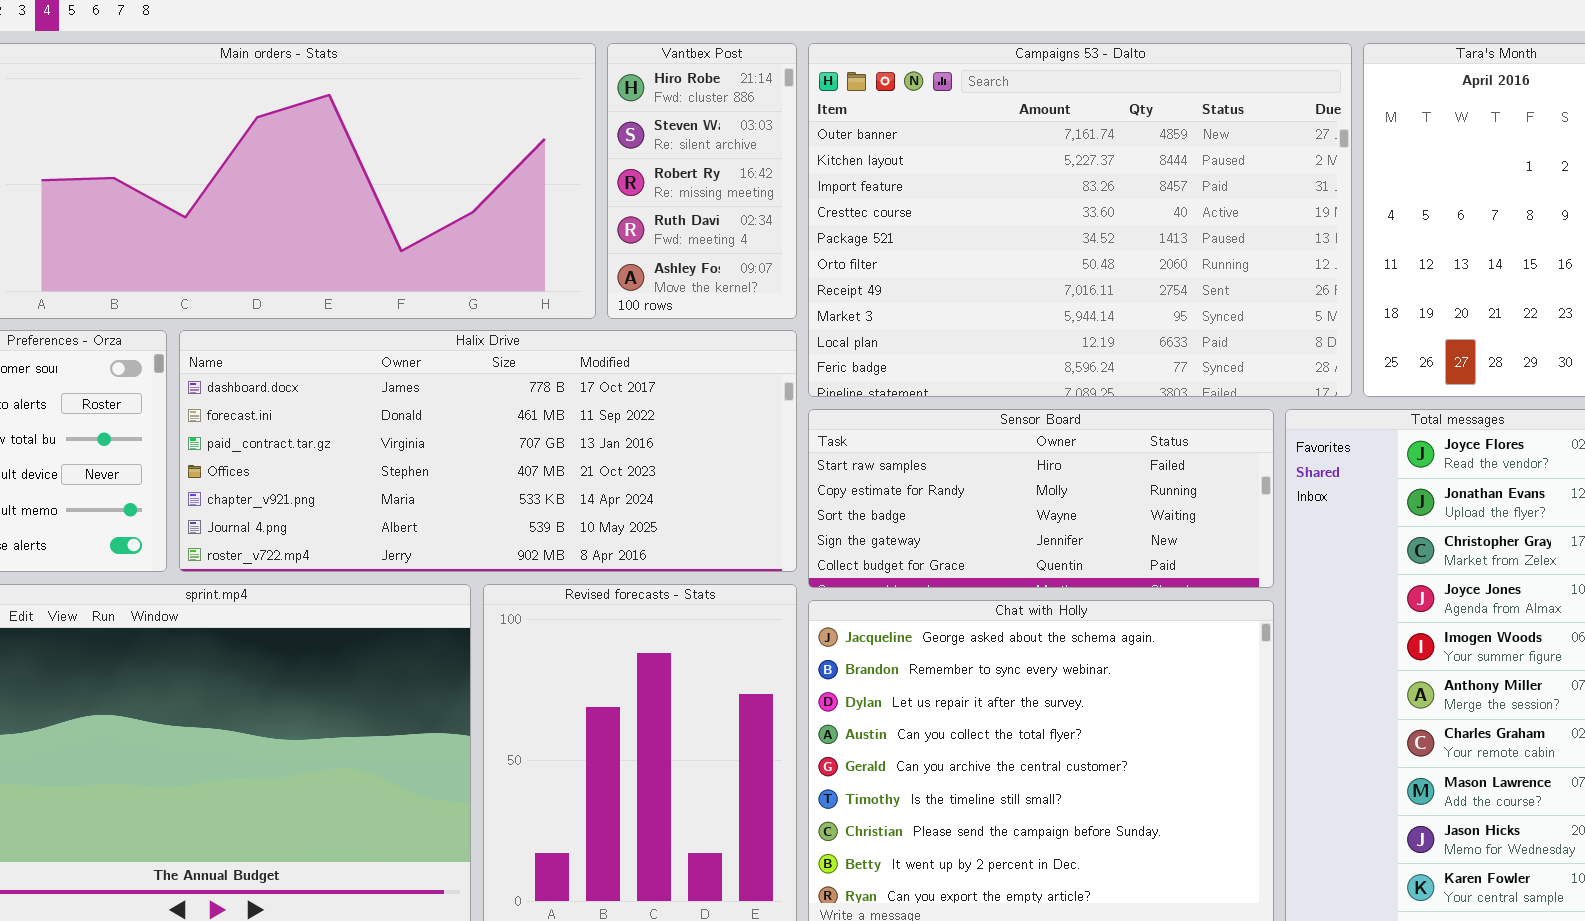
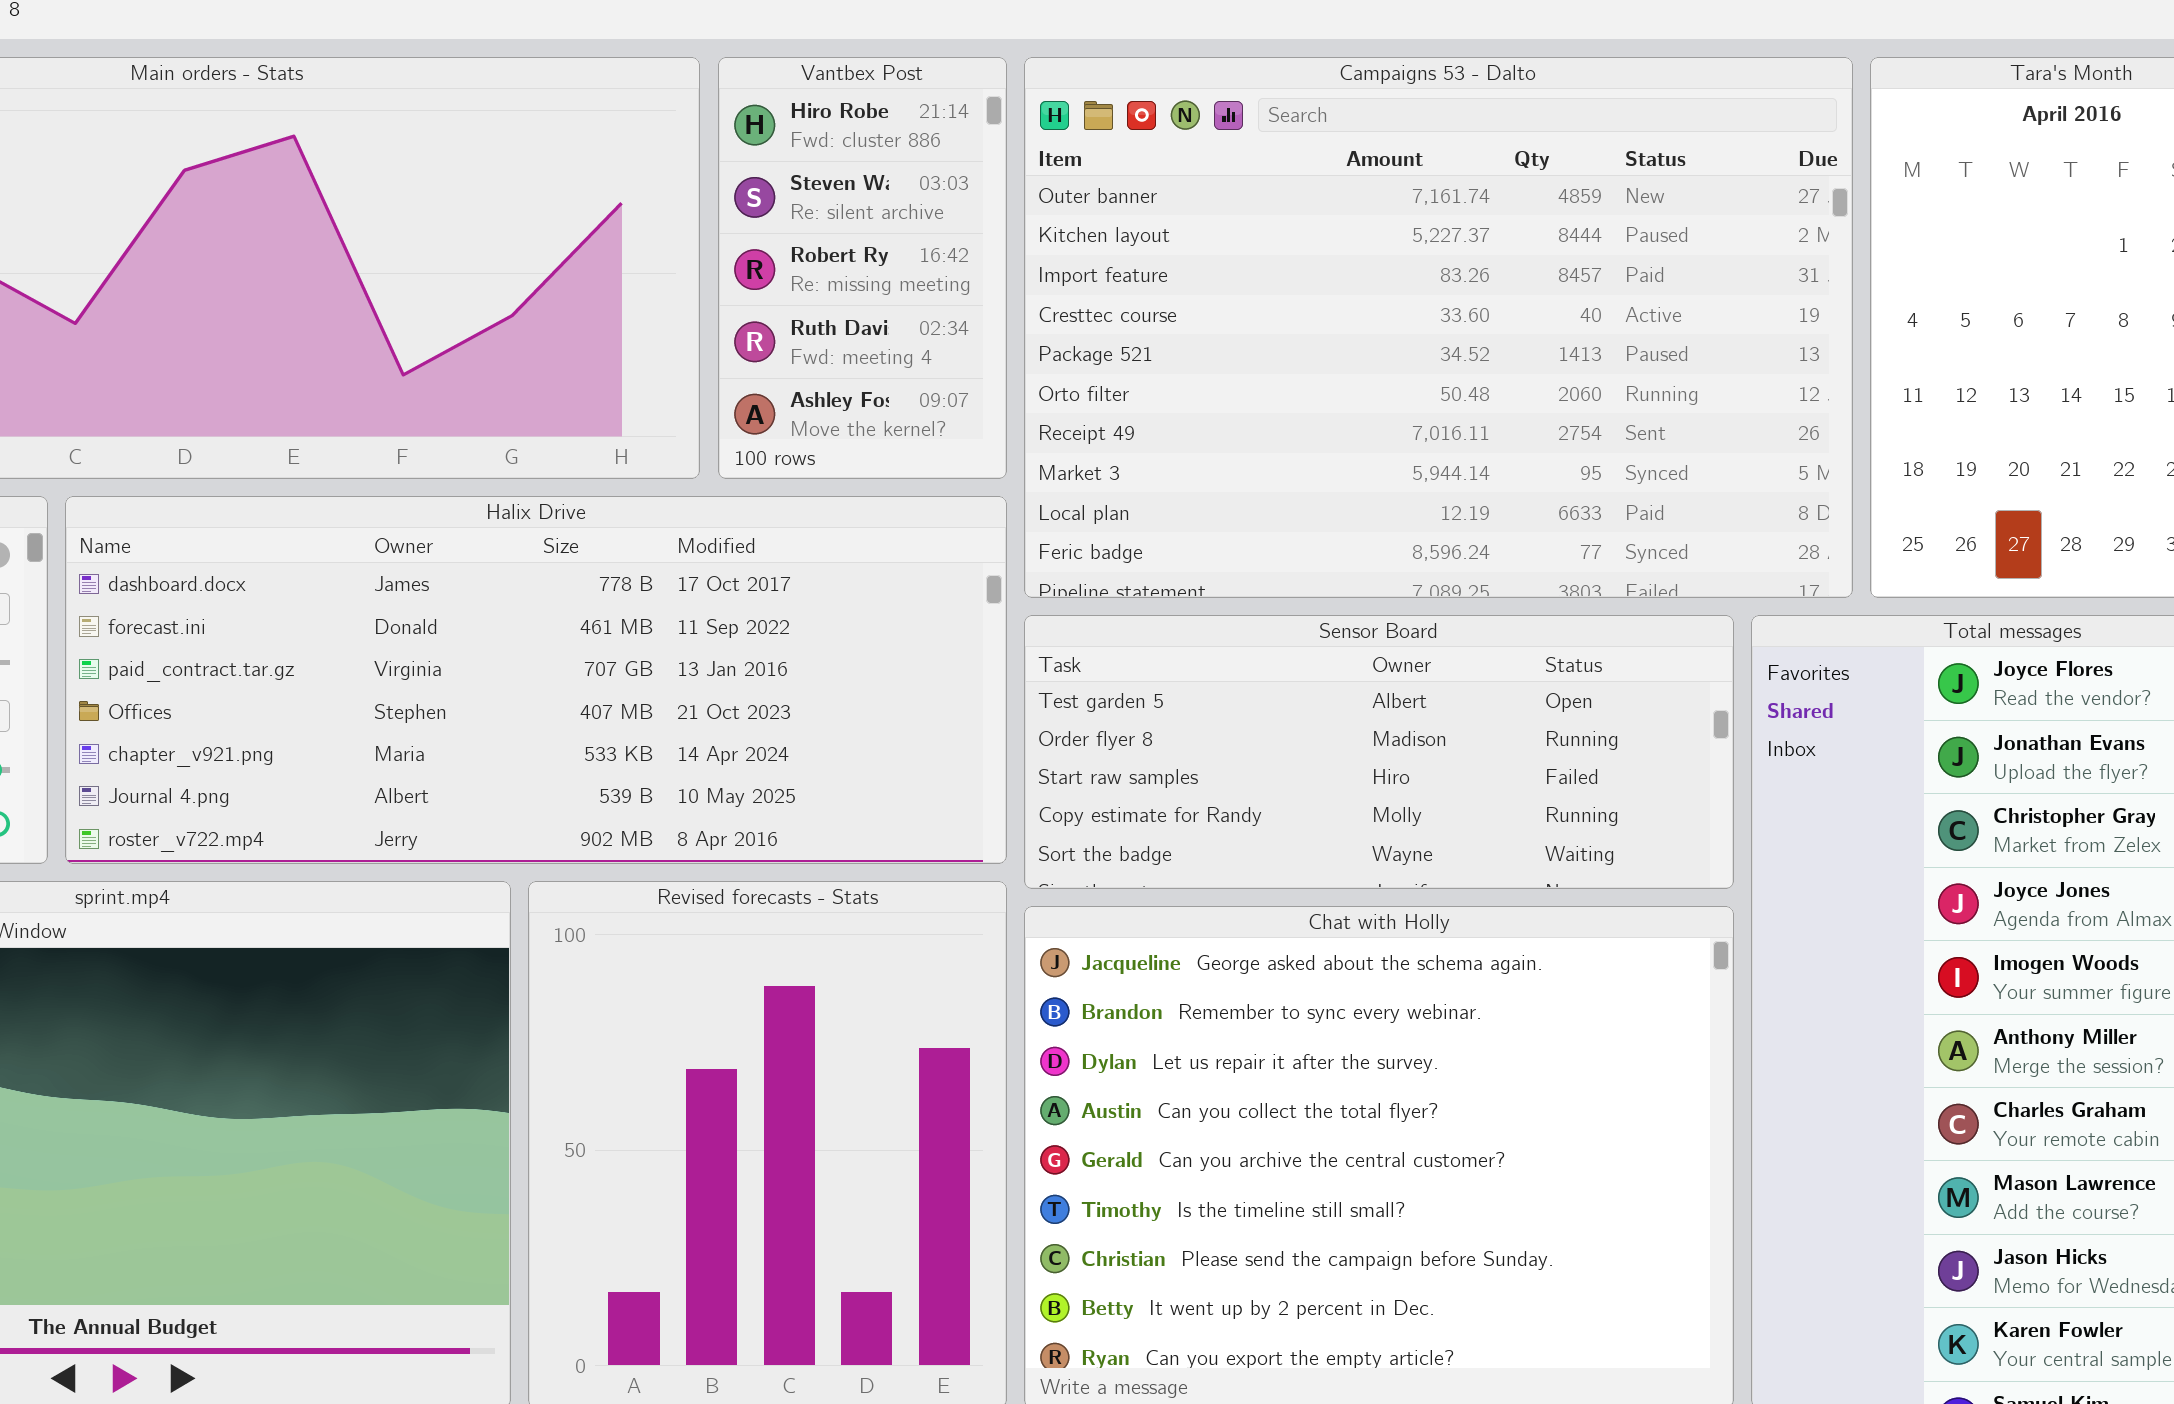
Sensor Board: [808,409,1274,588] -> [1024,615,1734,889], scrolled up 2 rows

